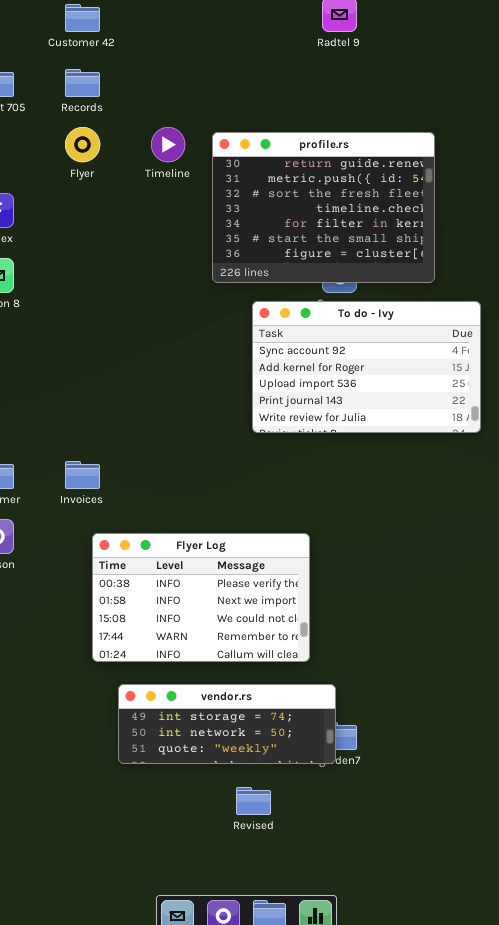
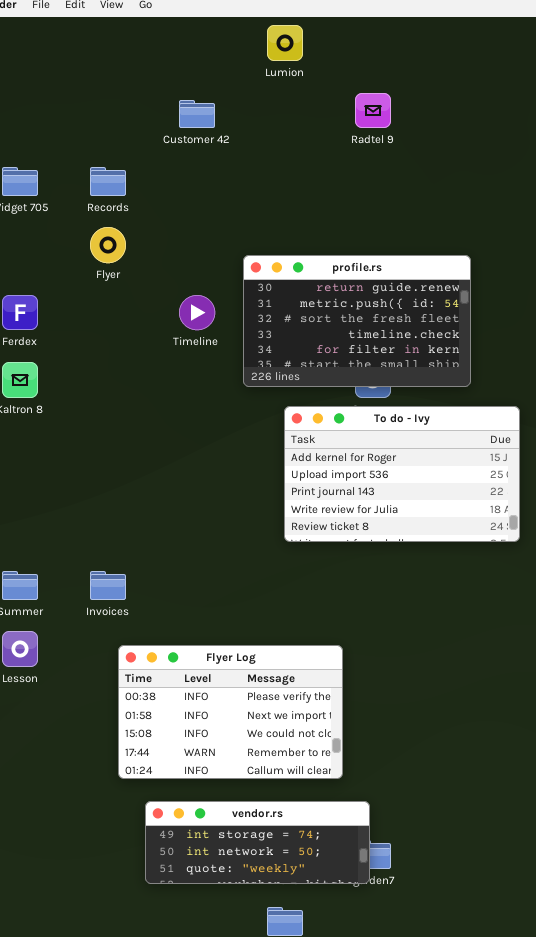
Customer 42: [65,4,100,32] -> [179,100,215,128], moved
Timeline: [151,127,185,162] -> [179,295,215,330], moved
profile.rs: [212,132,435,283] -> [243,255,471,387], resized
To do - Ivy: [252,301,481,433] -> [284,406,520,542], scrolled down 1 row

